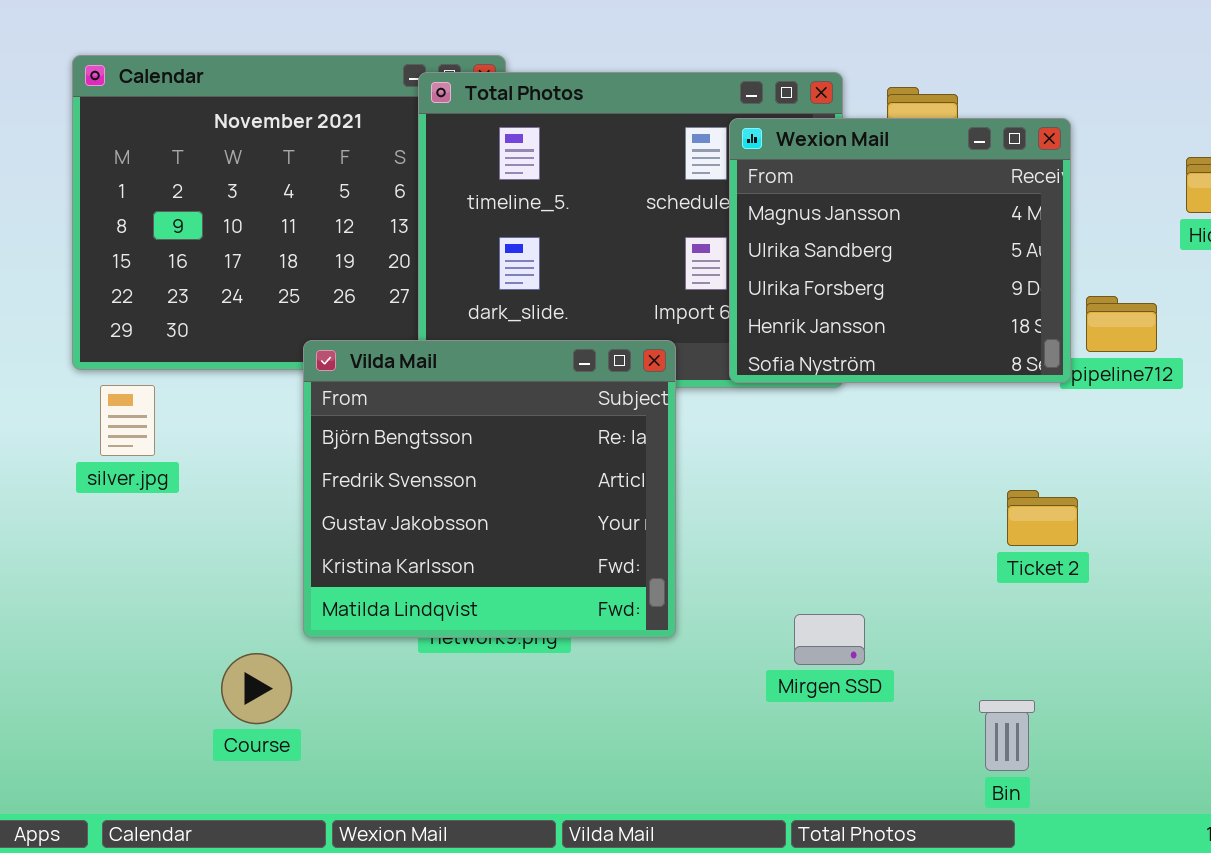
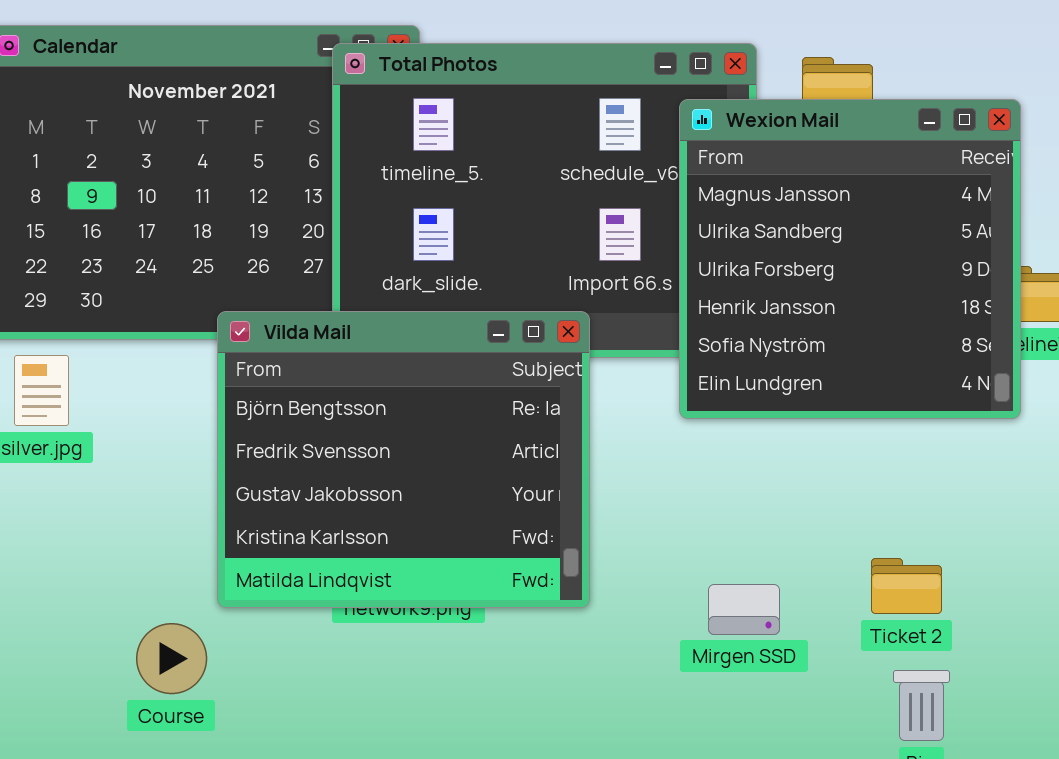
Wexion Mail: [729,118,1071,383] -> [679,99,1021,419], moved, resized
Ticket 2: [1007,490,1078,546] -> [871,558,942,614], moved

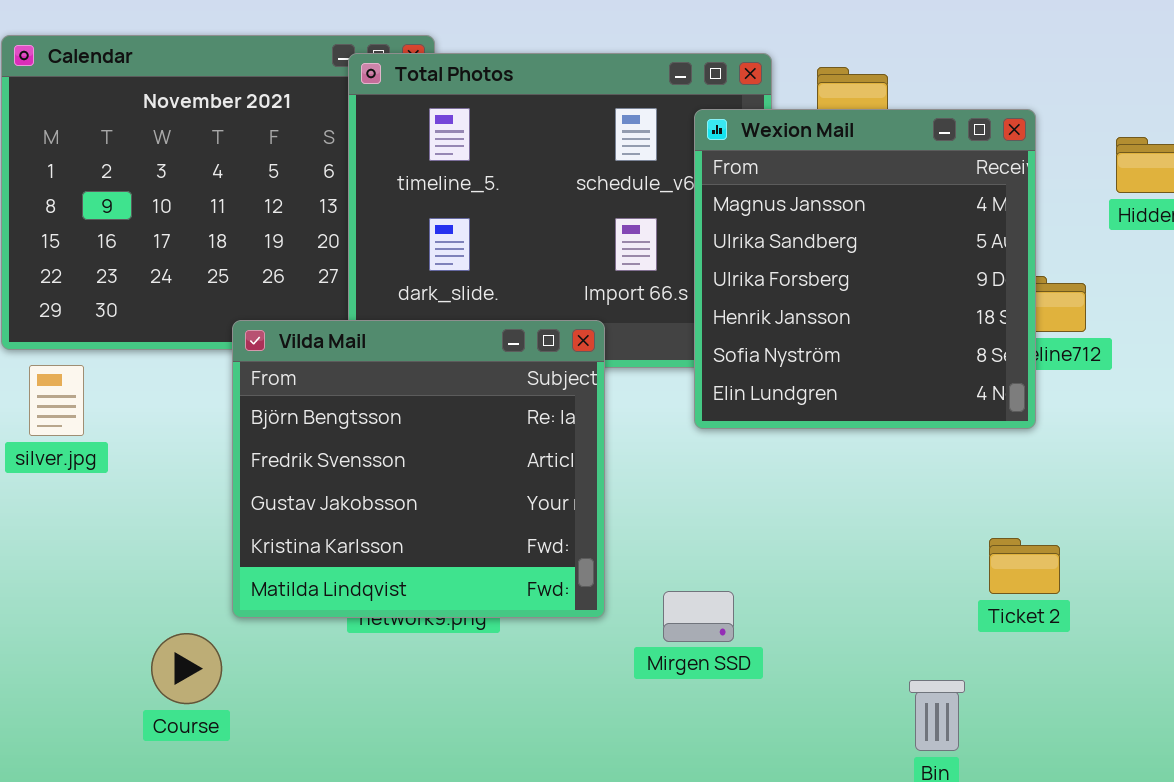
Ticket 2: [871,558,942,614] -> [989,538,1060,594], moved
Mirgen SSD: [708,584,780,635] -> [663,591,734,642], moved

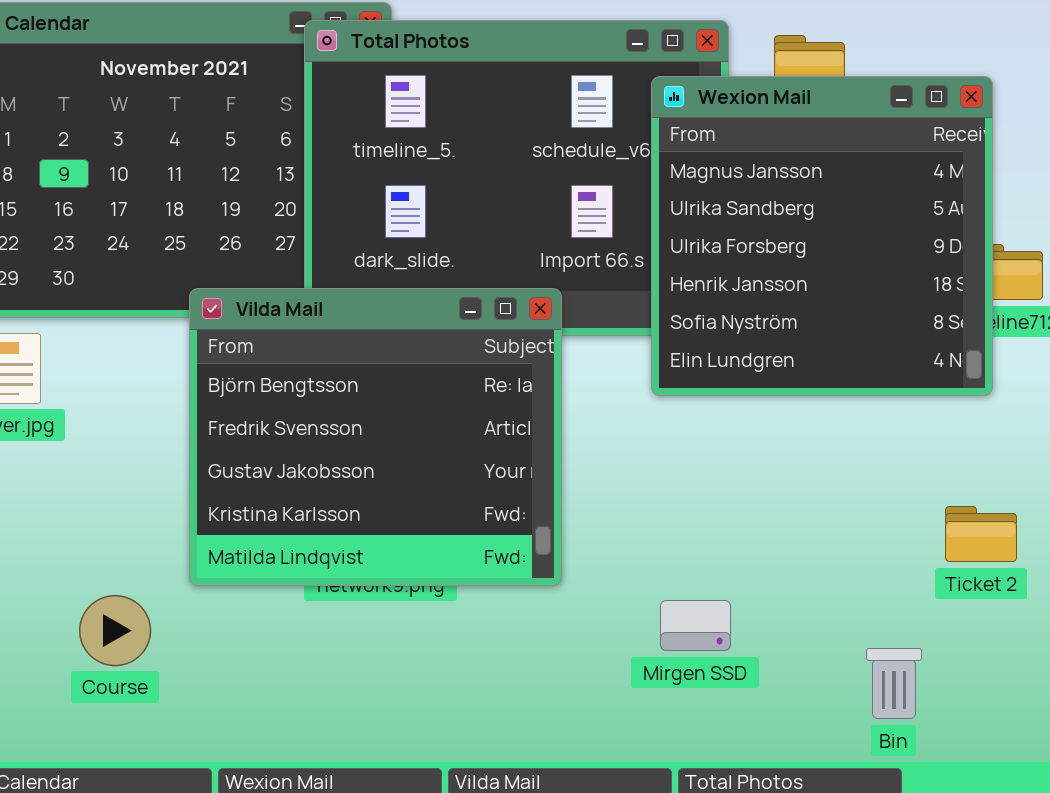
Mirgen SSD: [663,591,734,642] -> [660,600,731,651], moved
Course: [151,633,222,704] -> [79,595,151,666], moved

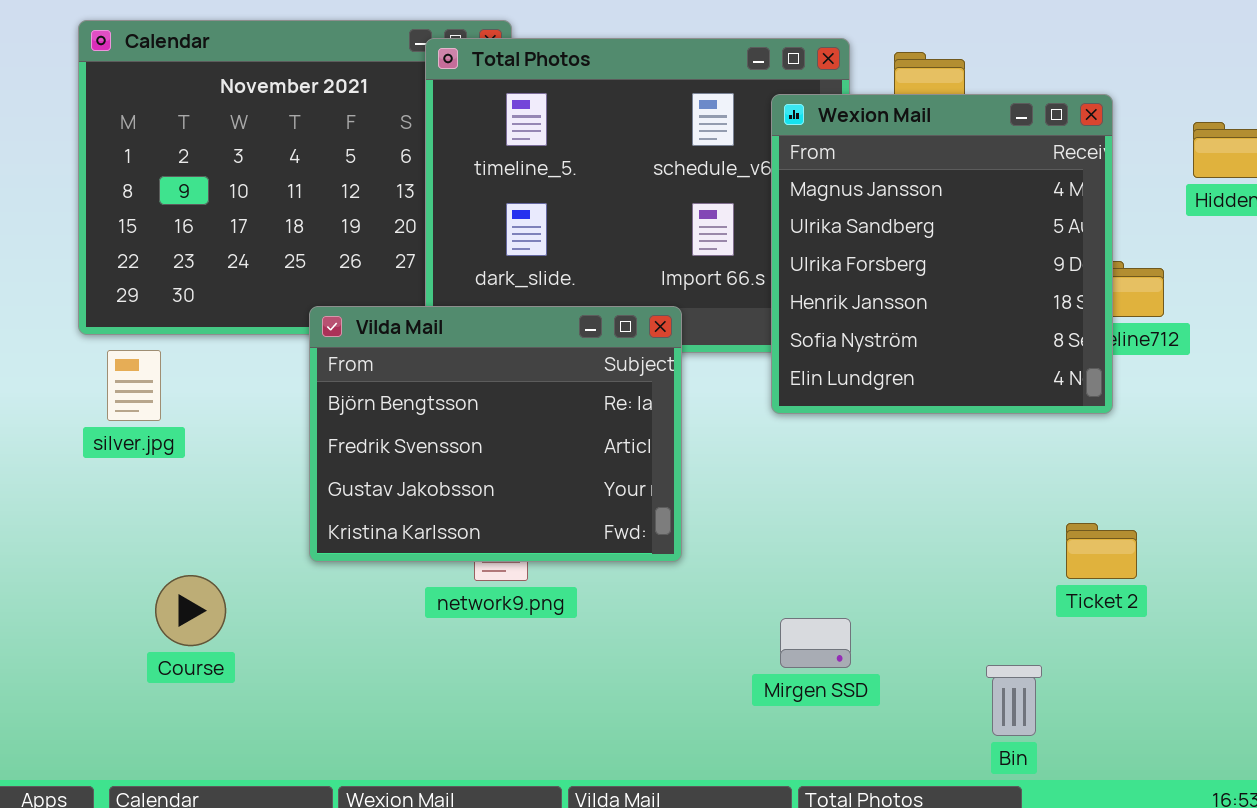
Vilda Mail: [189,288,562,586] -> [309,306,682,562], resized
Course: [79,595,151,666] -> [155,575,226,646], moved

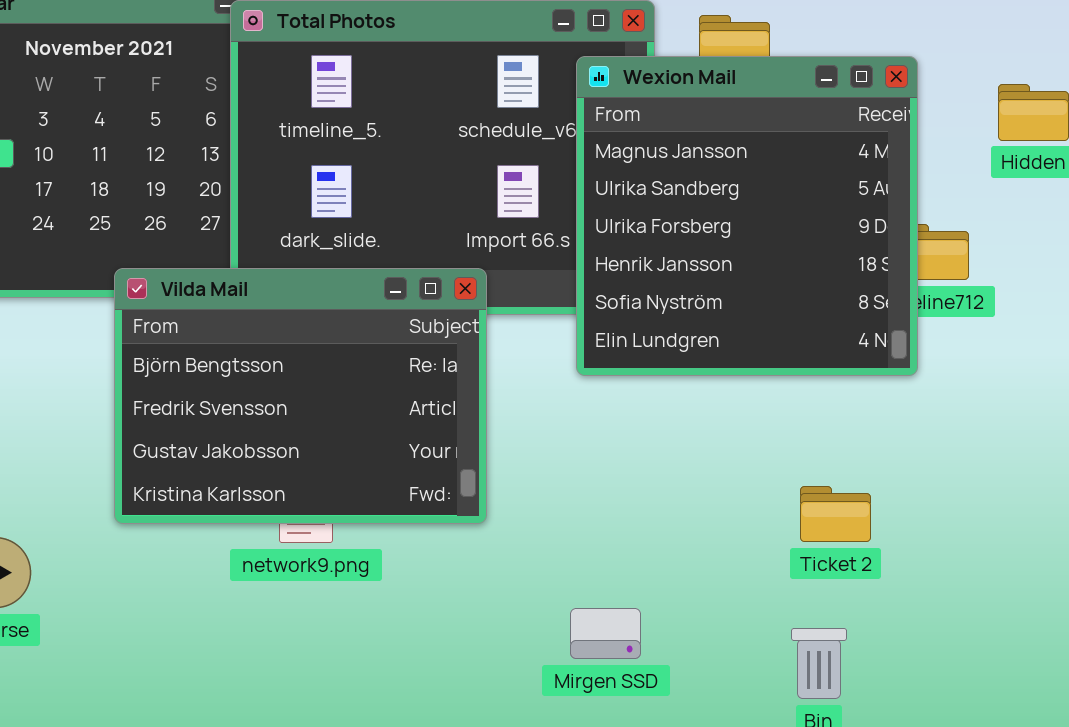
Ticket 2: [1066,523,1137,579] -> [800,486,871,542], moved
Mirgen SSD: [780,618,851,668] -> [570,608,641,659], moved

